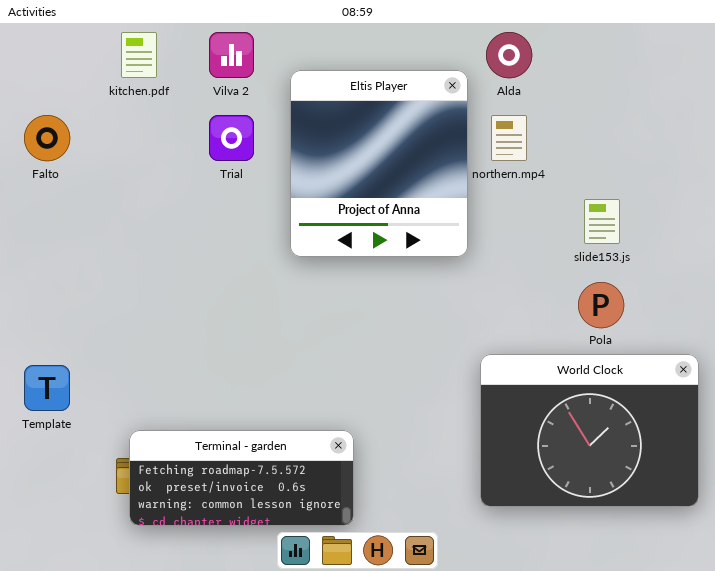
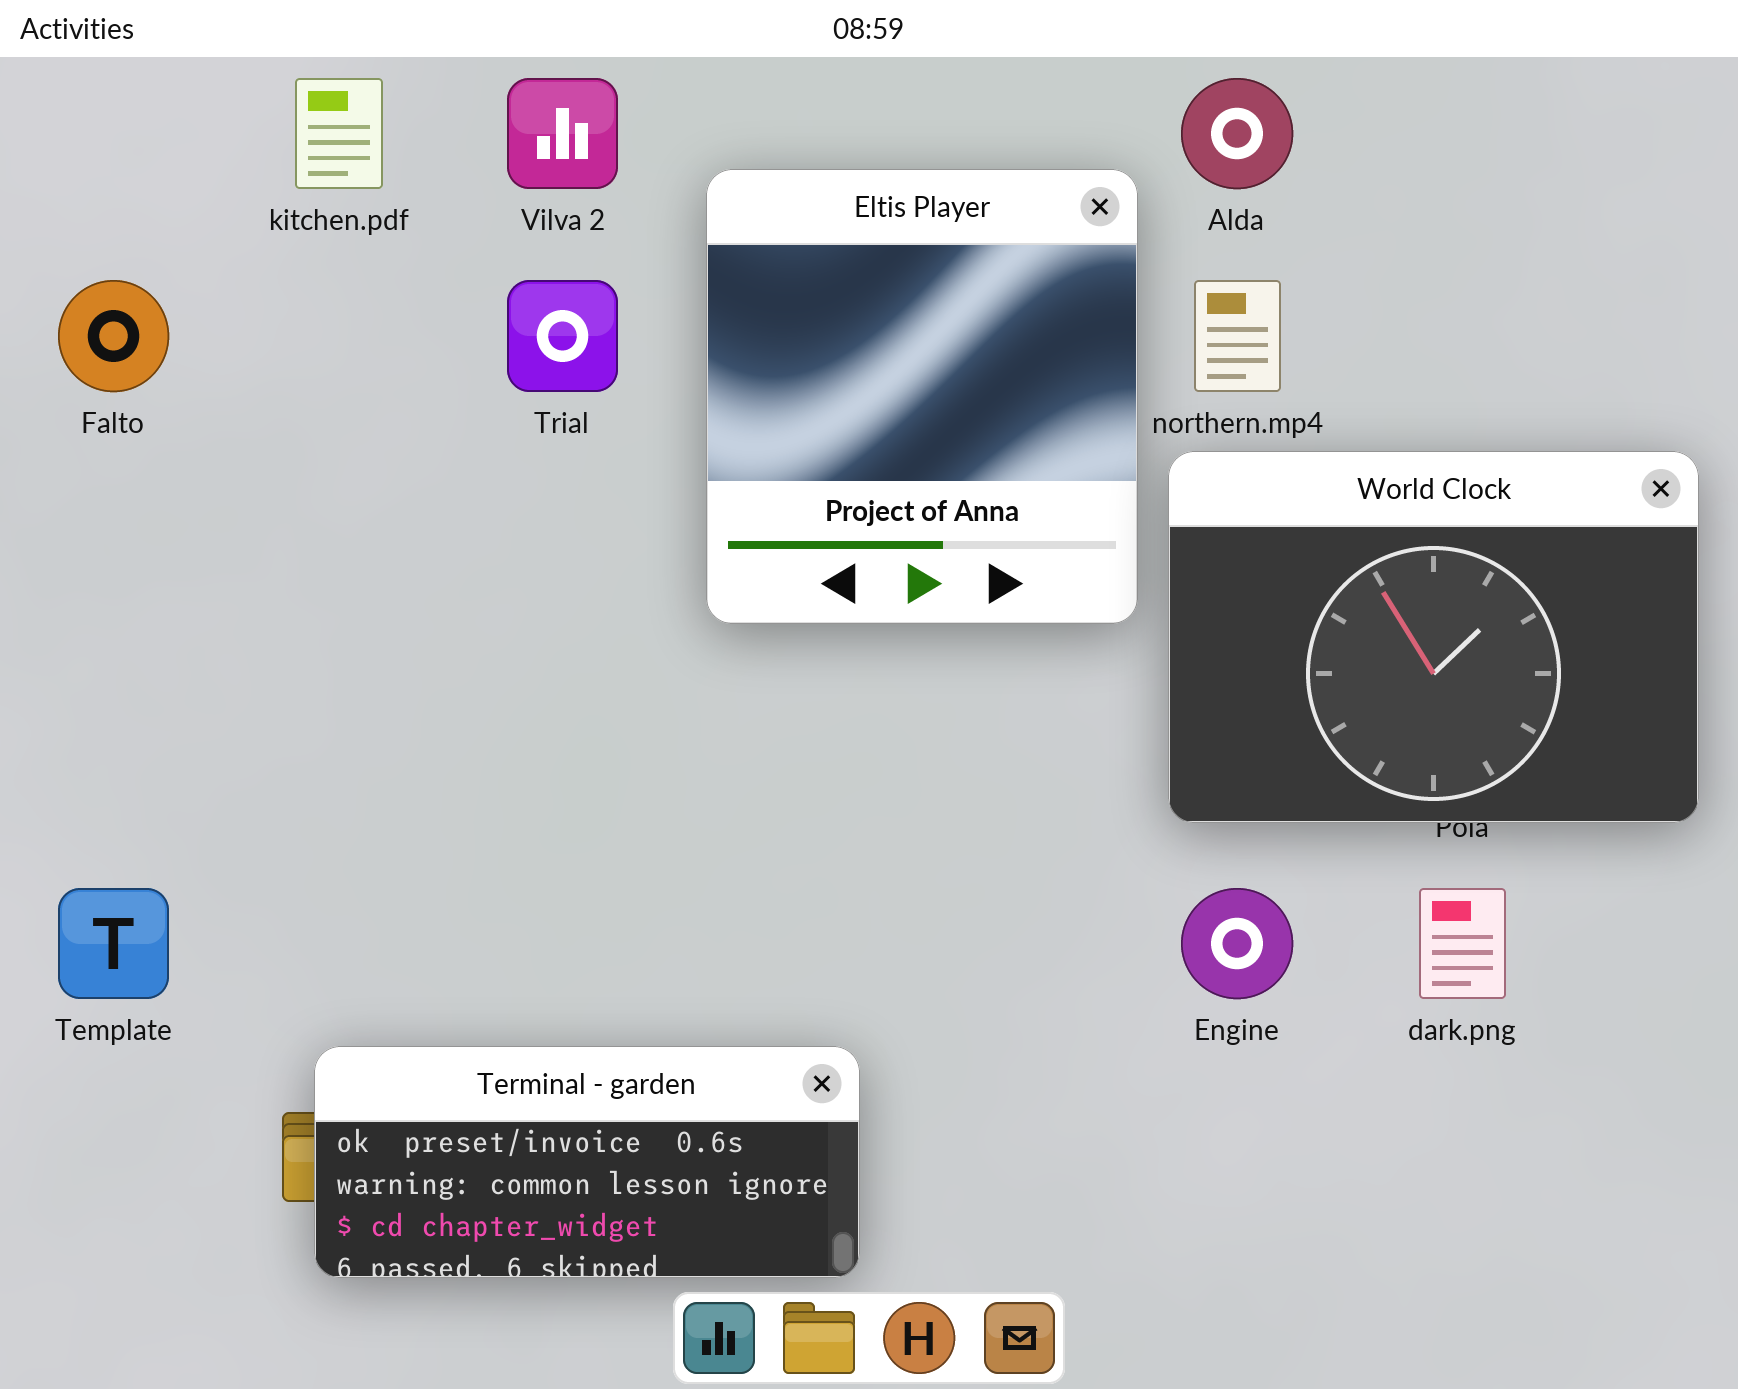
World Clock: [480,354,699,507] -> [1168,451,1699,823], moved
Terminal - garden: [129,430,354,526] -> [314,1046,860,1278], scrolled down 1 row

